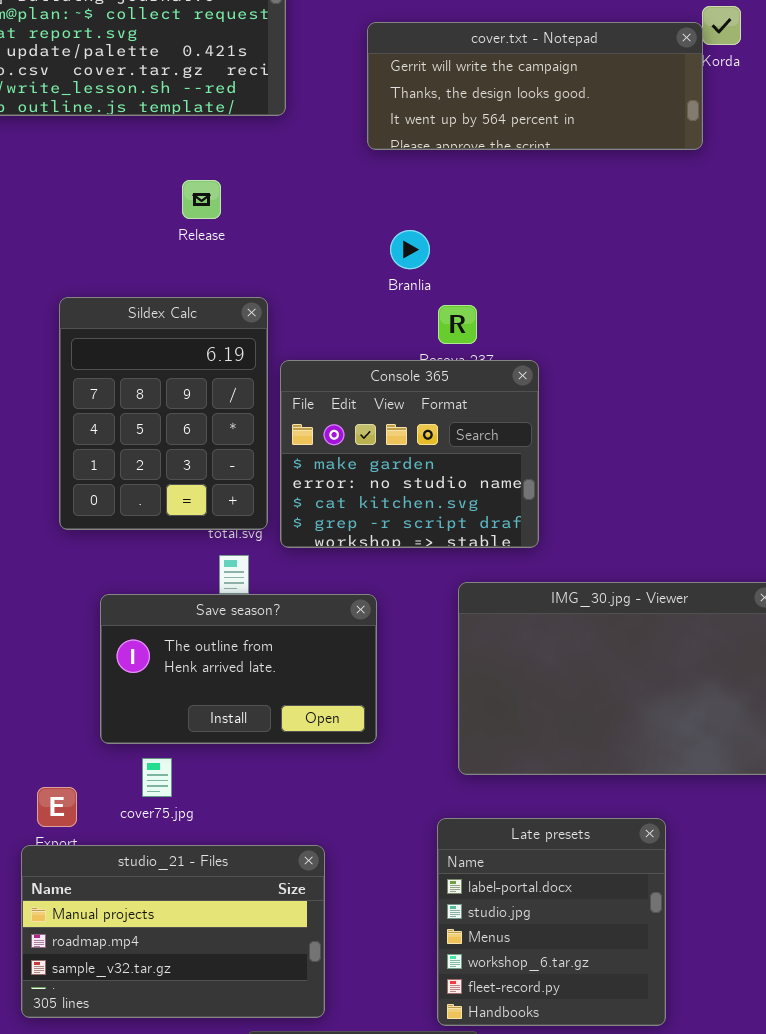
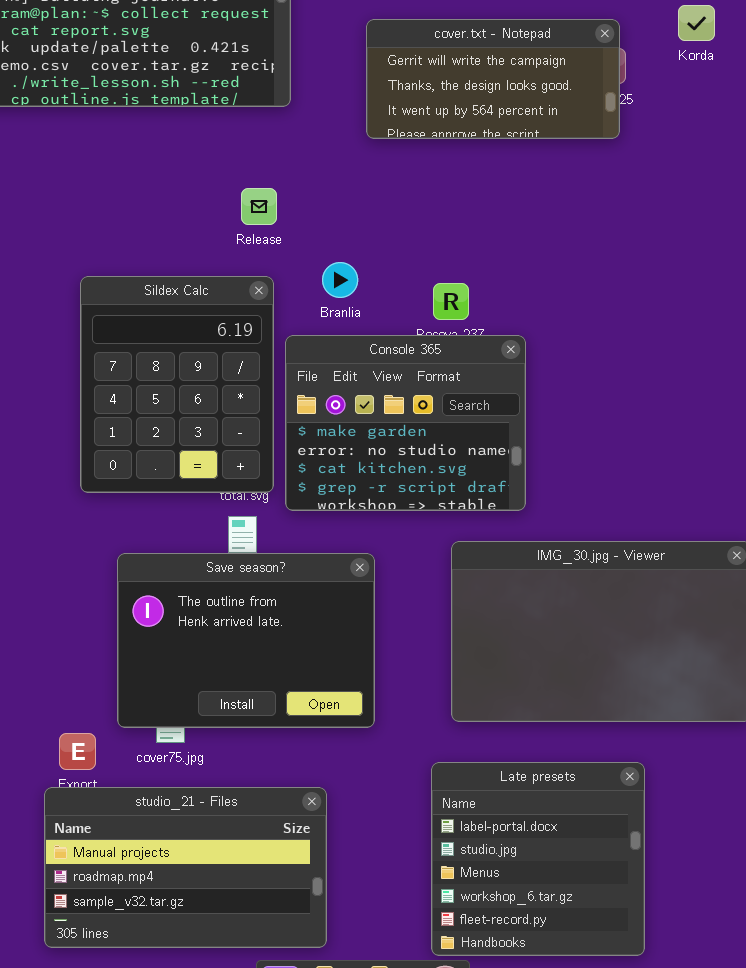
cover.txt - Notepad: [367,22,703,150] -> [366,19,620,139], resized
Release: [182,180,221,219] -> [241,188,277,225], moved
Branlia: [390,230,430,269] -> [322,262,358,298], moved
Save season?: [100,594,377,744] -> [117,553,375,728], resized

